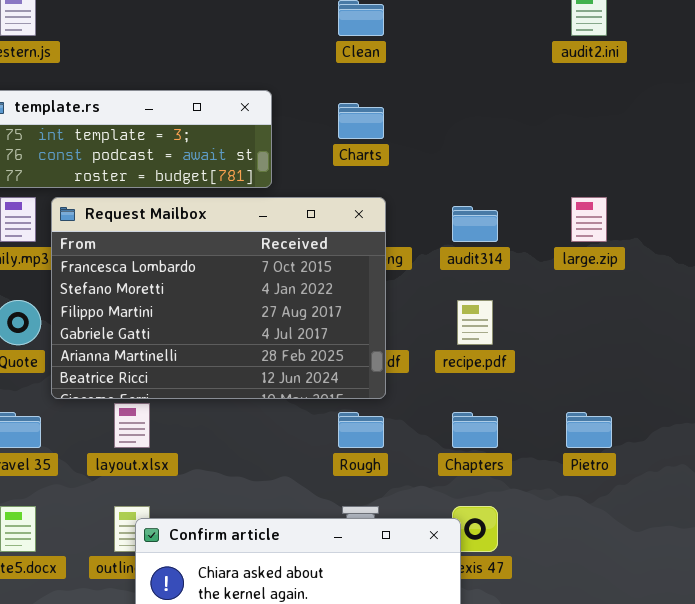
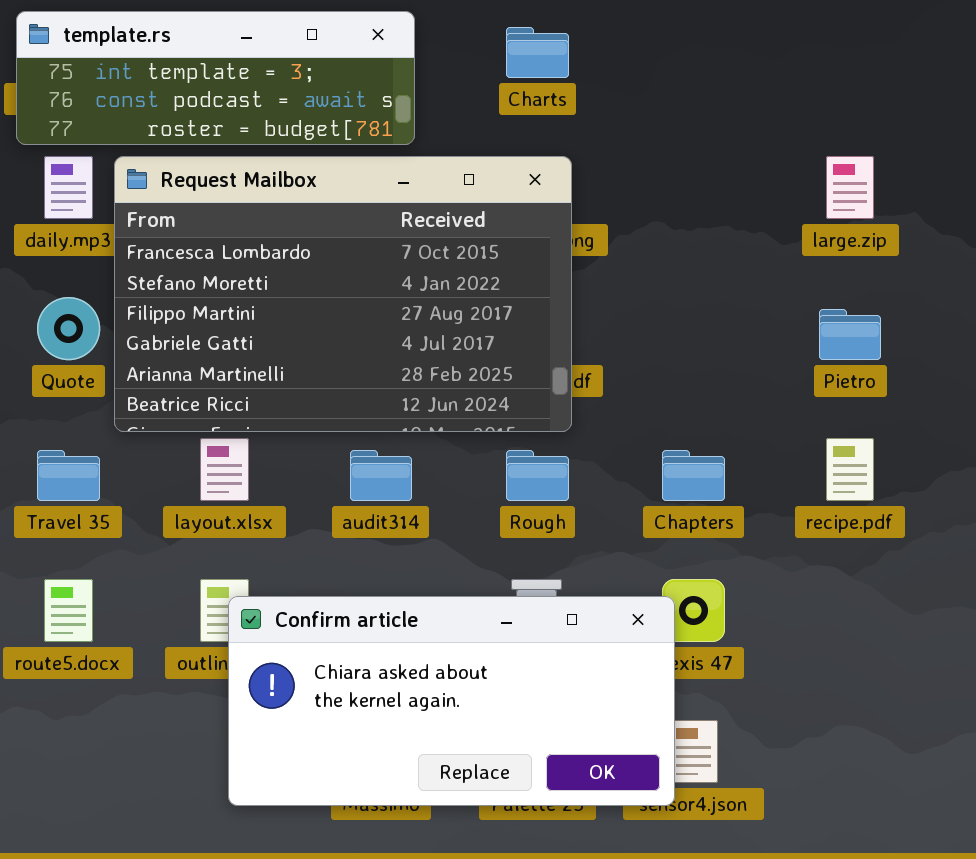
audit314: [452,206,498,242] -> [350,450,412,501], moved
recipe.pdf: [457,300,493,345] -> [826,438,874,501], moved
Pietro: [566,412,612,448] -> [819,309,881,360], moved

